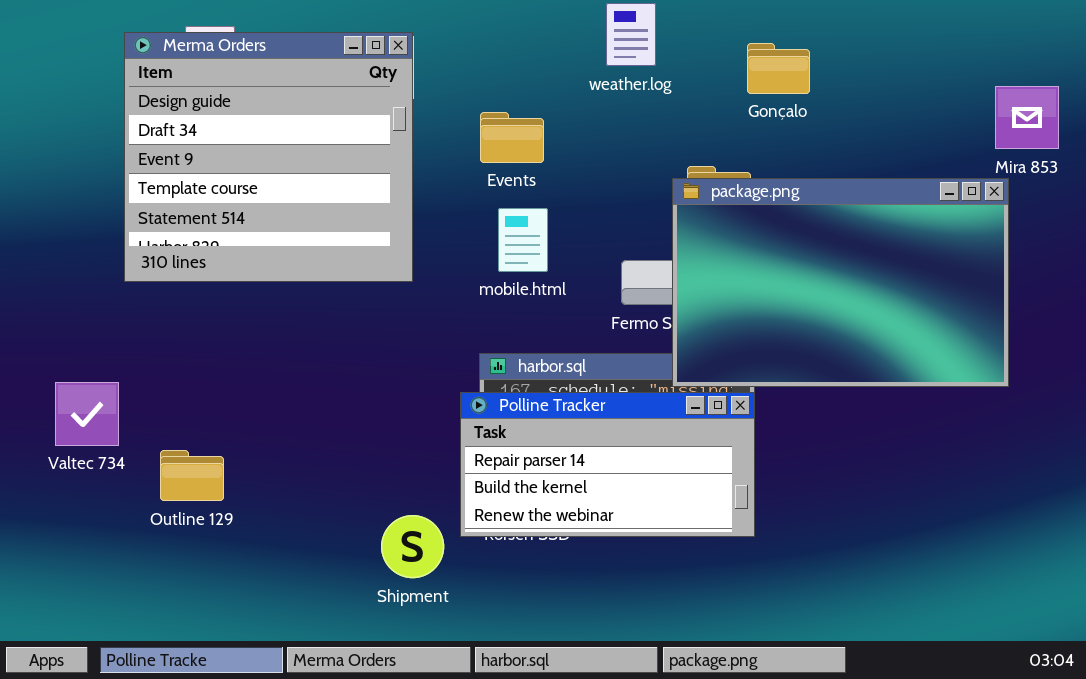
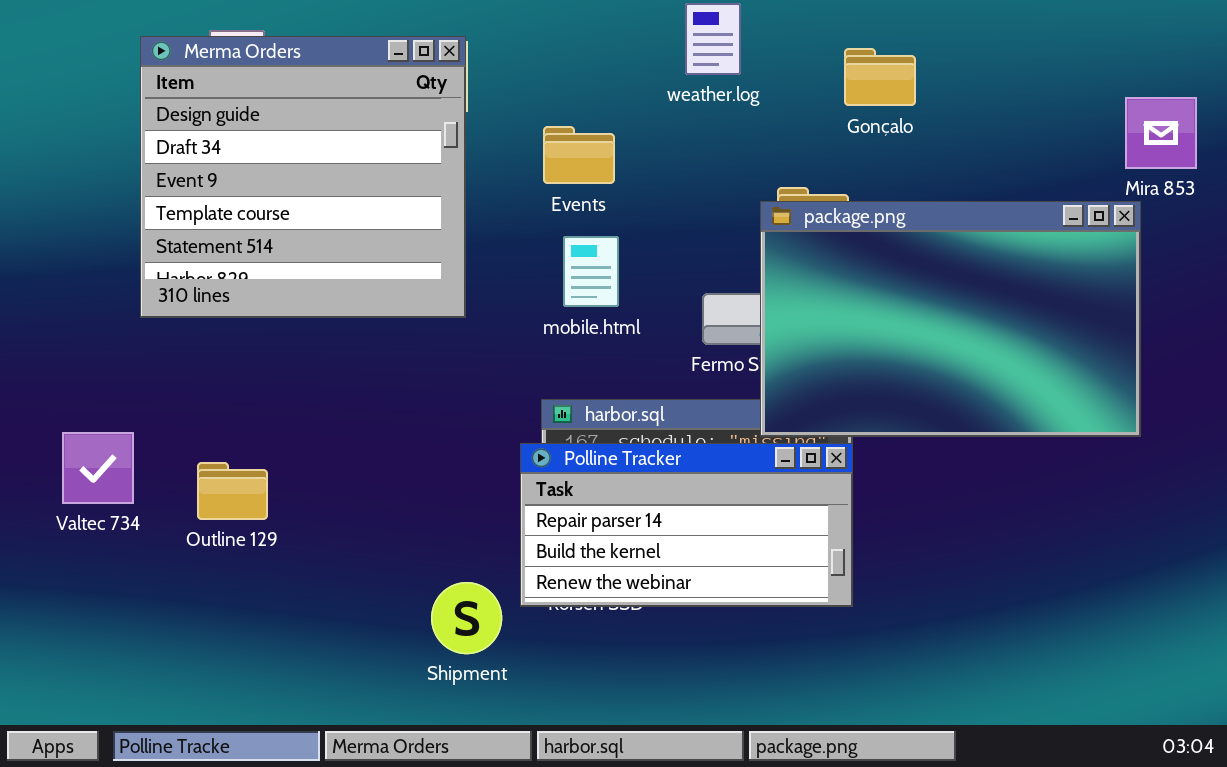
Outline 129: [160,450,224,501] -> [197,462,268,520], moved

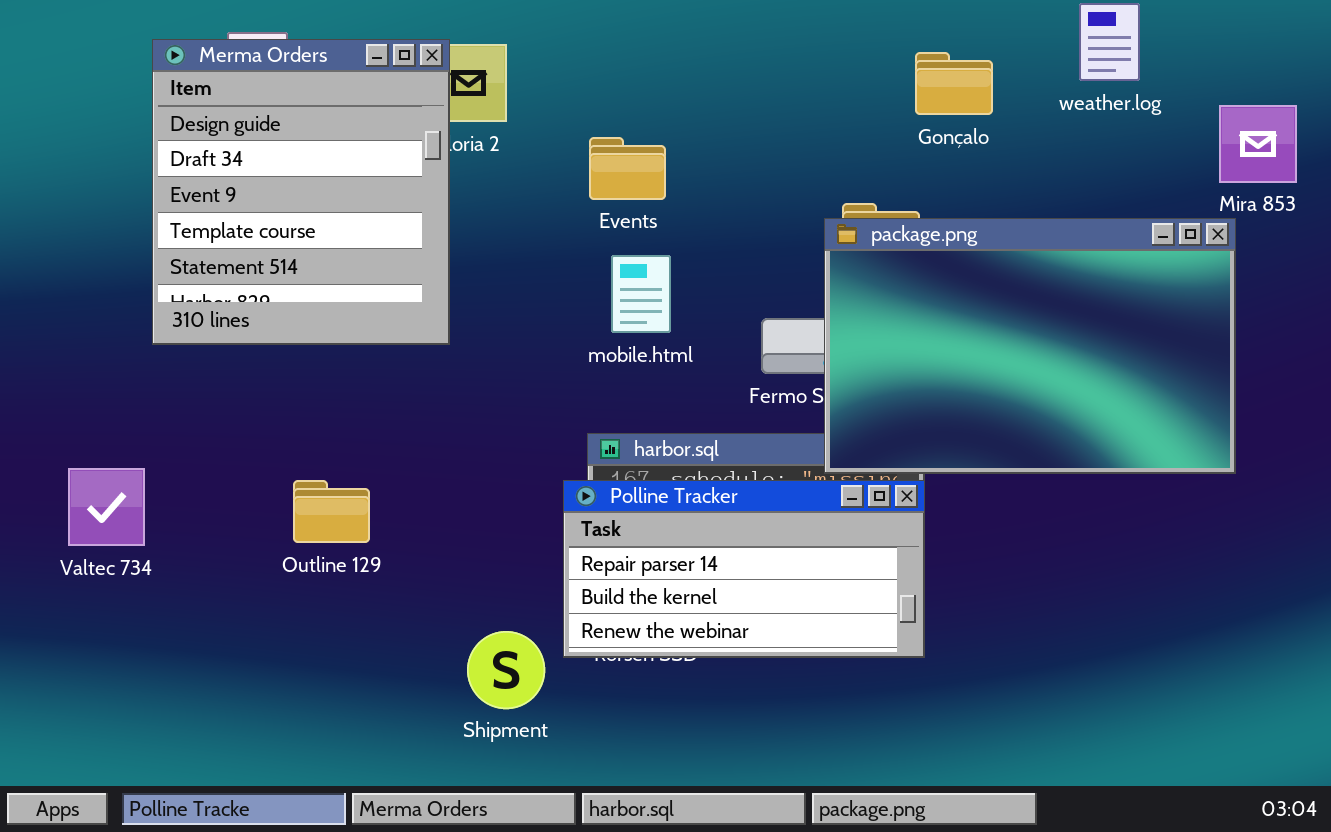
weather.log: [685,3,741,75] -> [1079,3,1140,81], moved
Merma Orders: [140,36,466,318] -> [152,39,450,345], resized
Outline 129: [197,462,268,520] -> [293,480,370,543], moved

